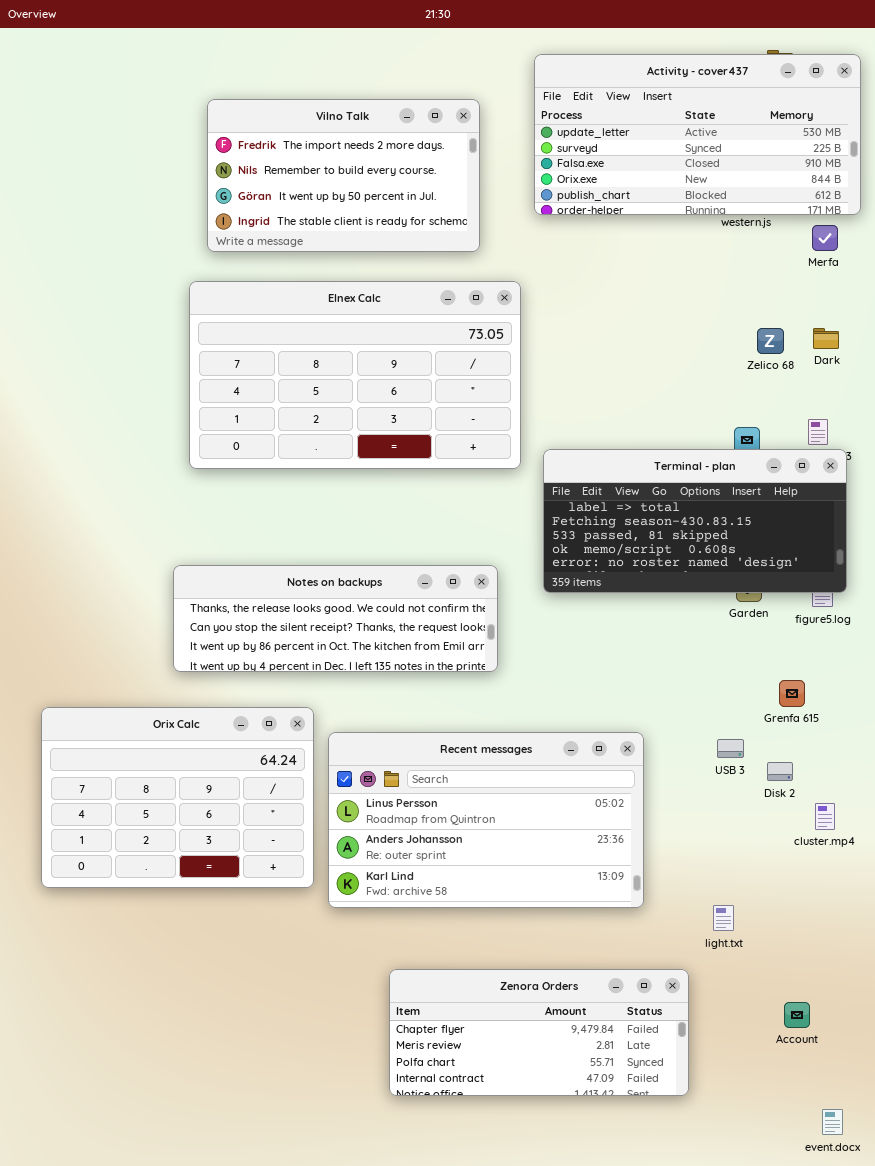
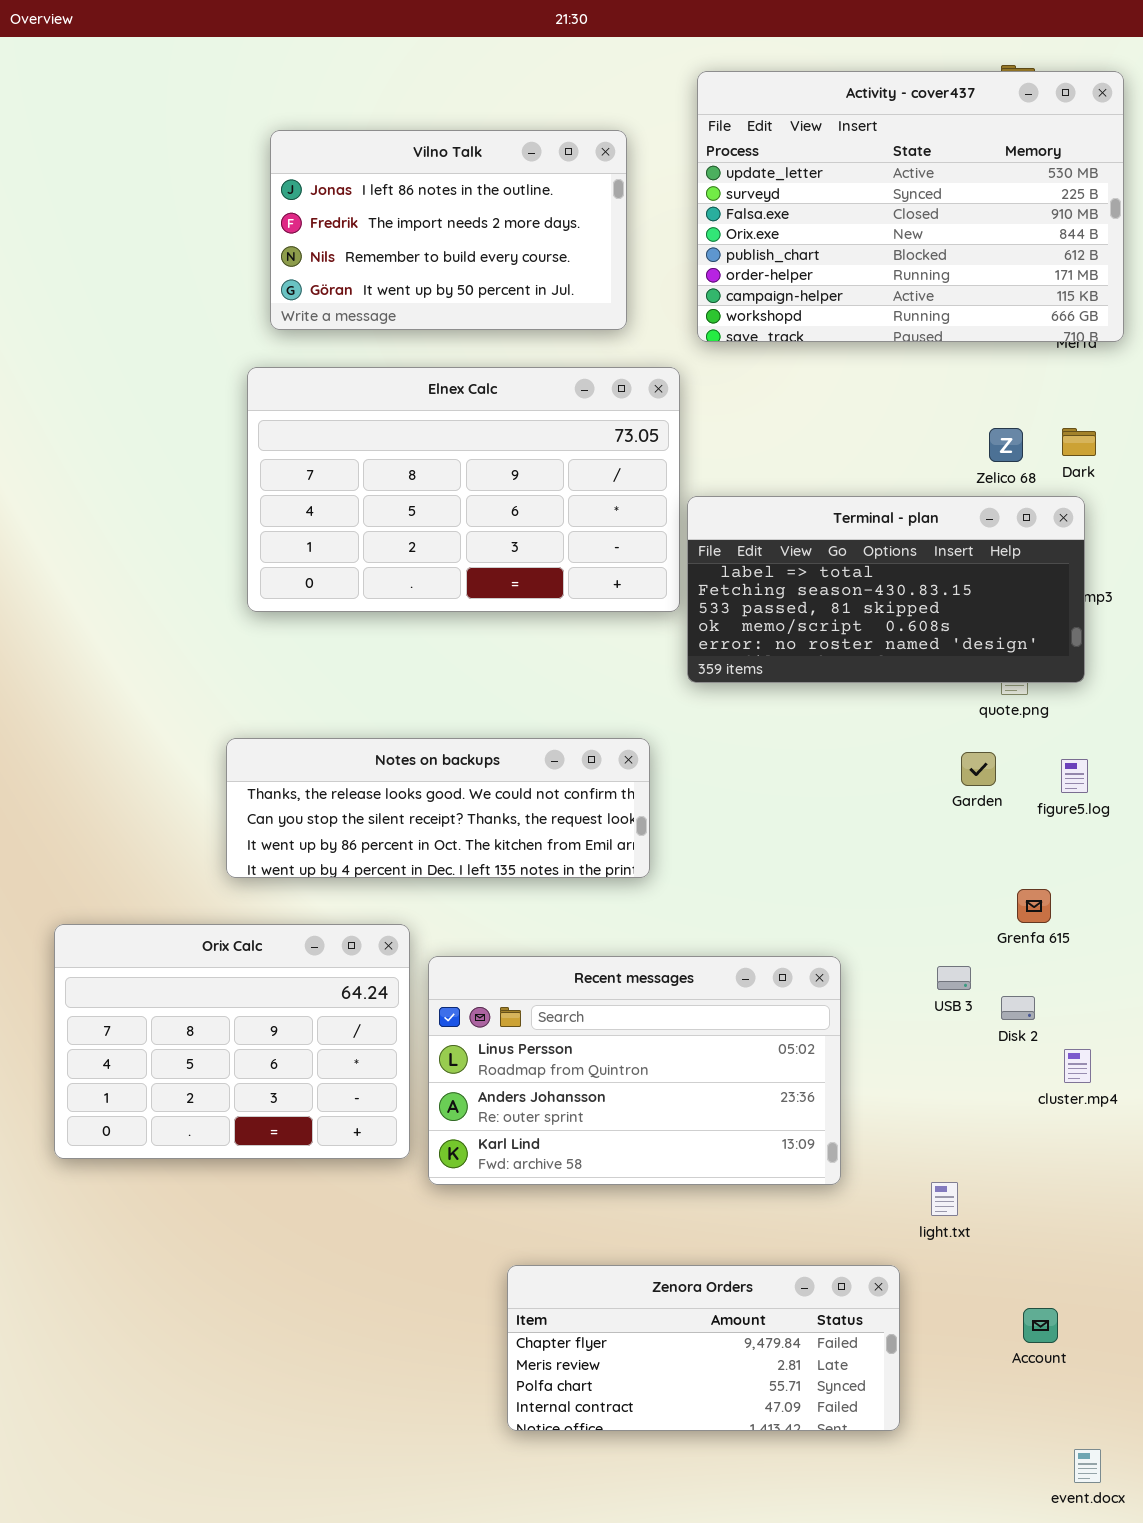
Activity - cover437: [534,54,861,215] -> [697,71,1124,342], resized
Vilno Talk: [207,99,480,252] -> [270,130,627,330], scrolled up 1 row
Terminal - plan: [543,449,847,593] -> [687,496,1085,683], moved

